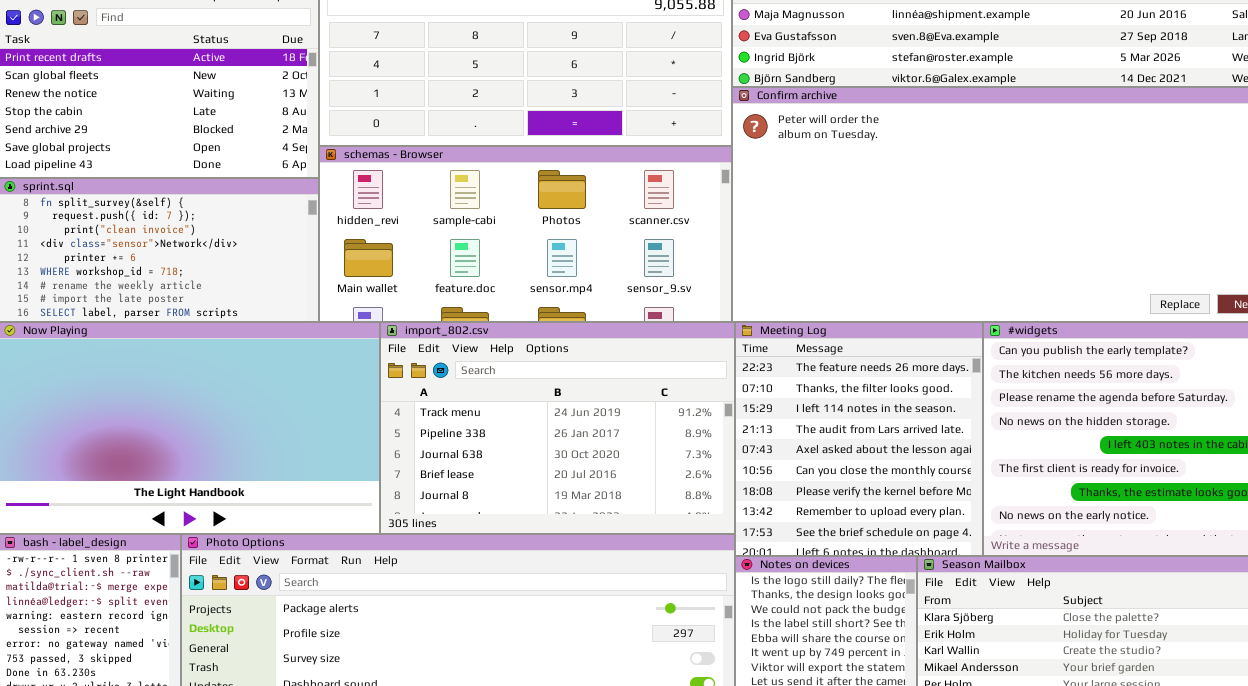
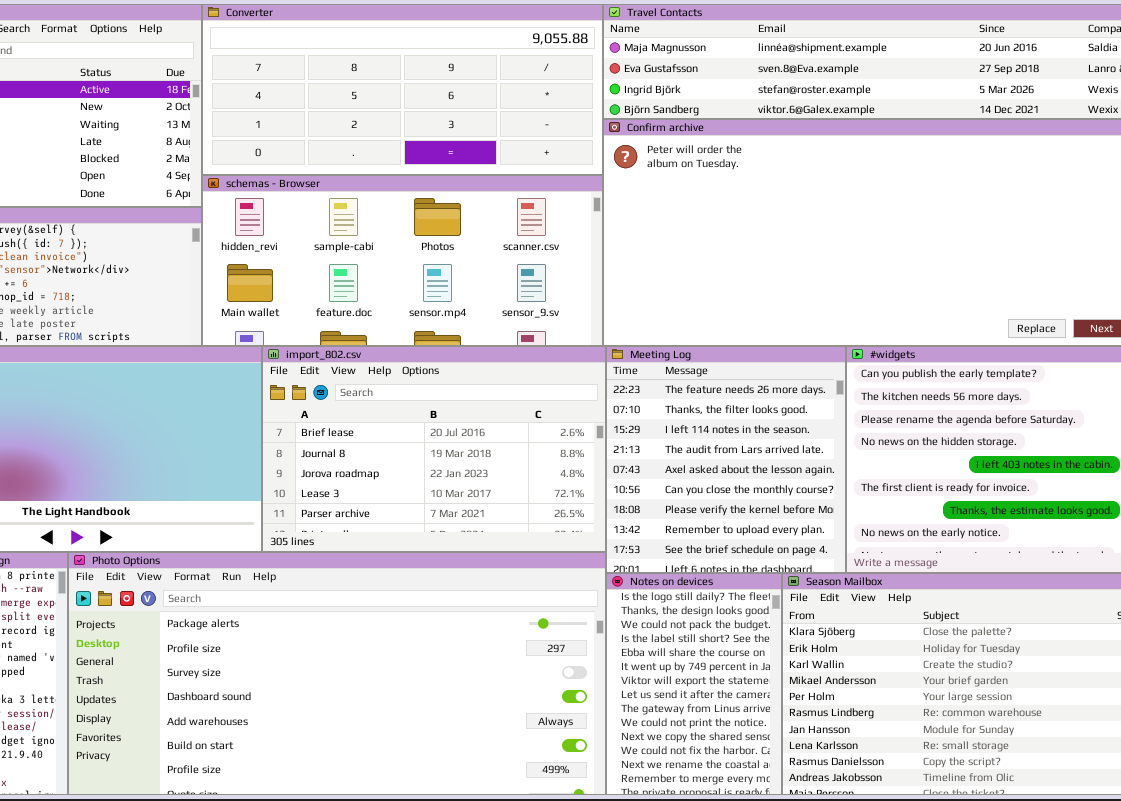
import_802.csv: [380,322,735,534] -> [262,346,606,552], scrolled down 3 rows

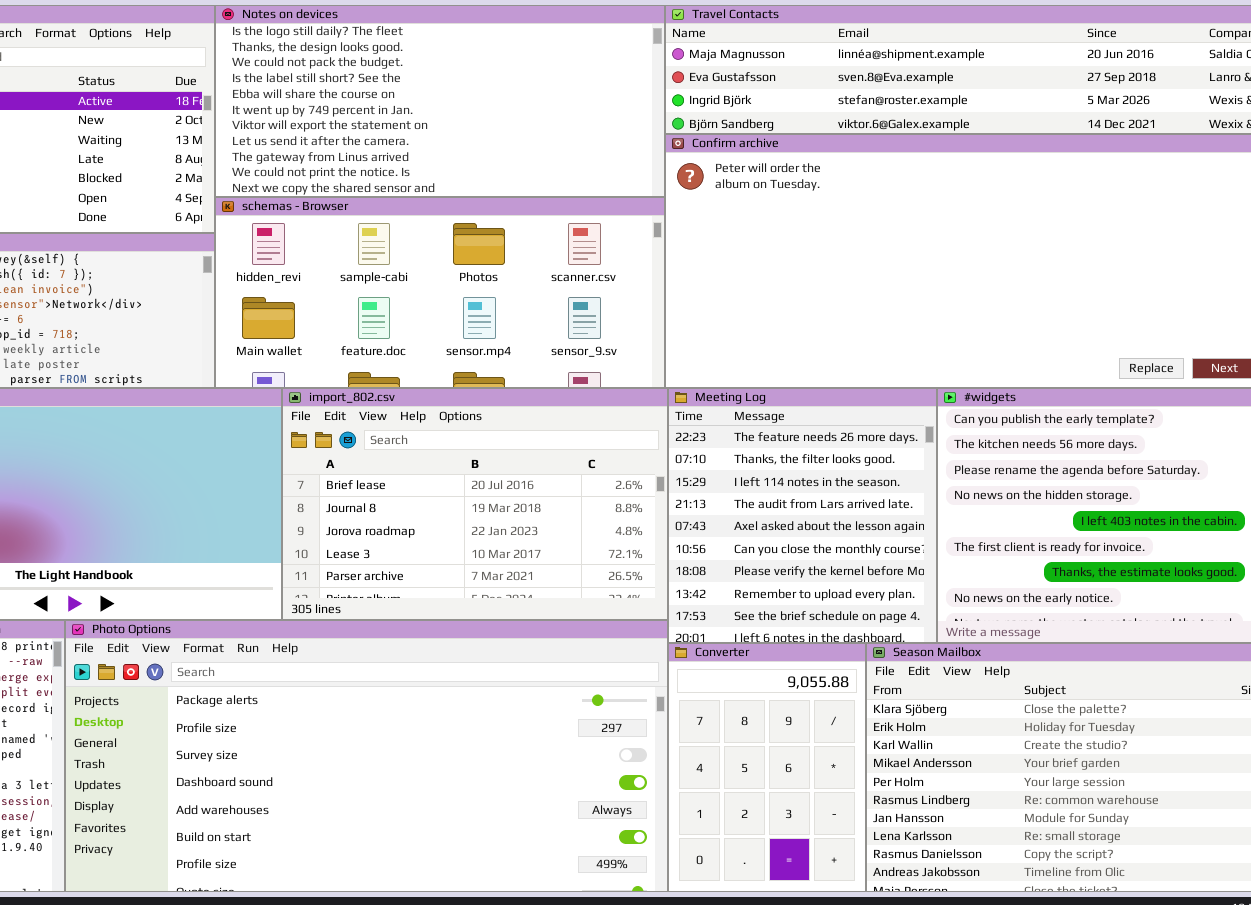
Converter: [202,4,603,175] -> [668,643,866,892], moved, resized
Notes on devices: [606,573,782,795] -> [215,5,665,197], moved, resized

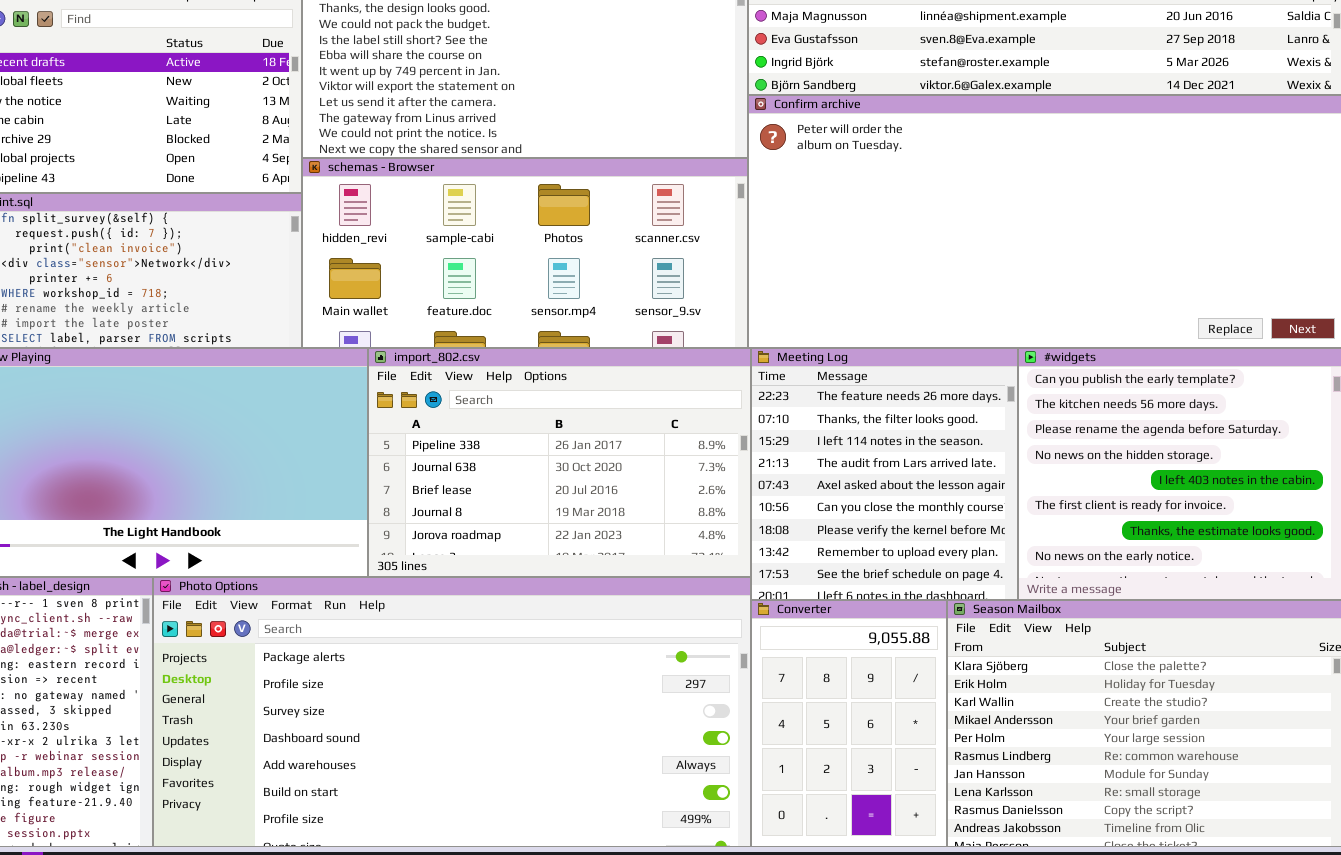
import_802.csv: [282,388,668,620] -> [368,348,751,577], scrolled up 2 rows

